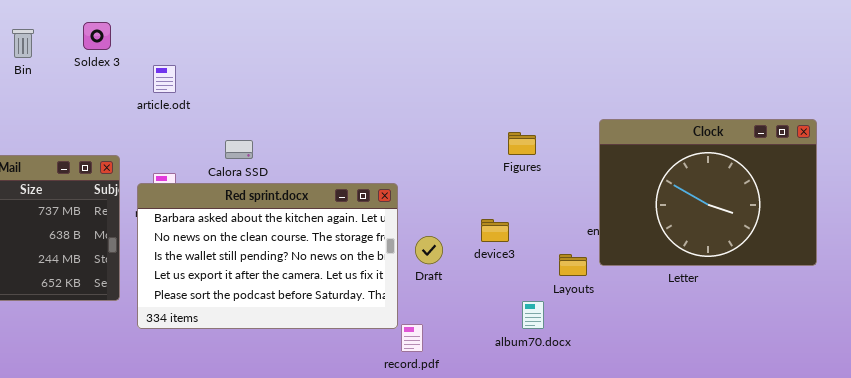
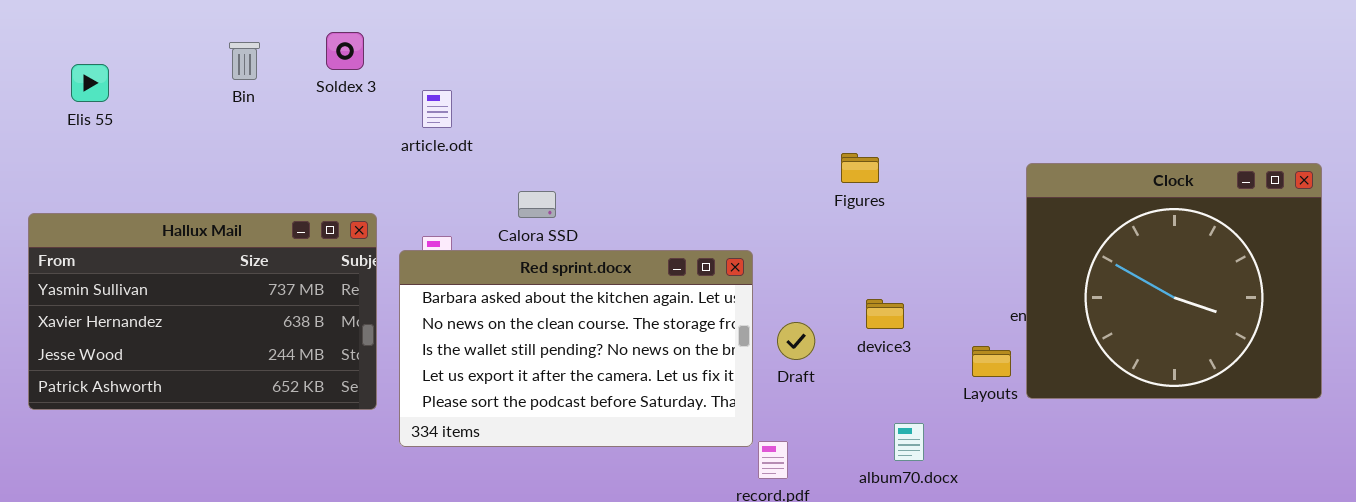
Clock: [599,119,817,266] -> [1026,163,1322,399], resized
Figures: [508,132,536,155] -> [841,153,879,183], moved
album70.docx: [522,301,544,329] -> [894,423,924,461], moved

